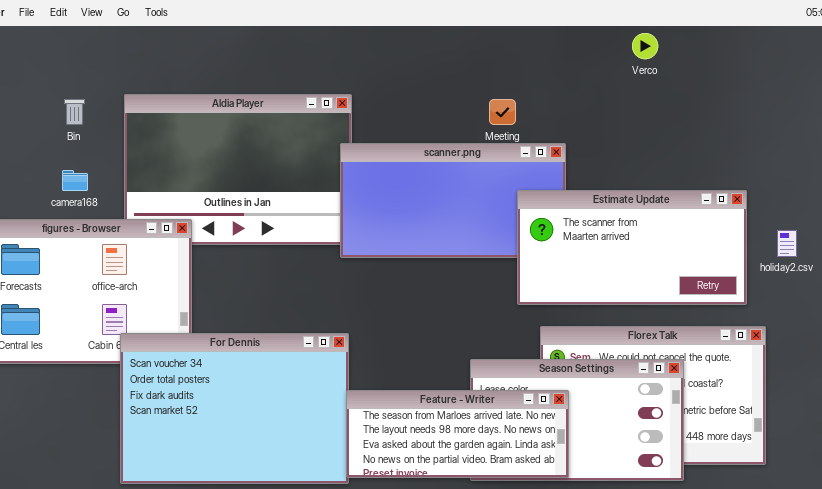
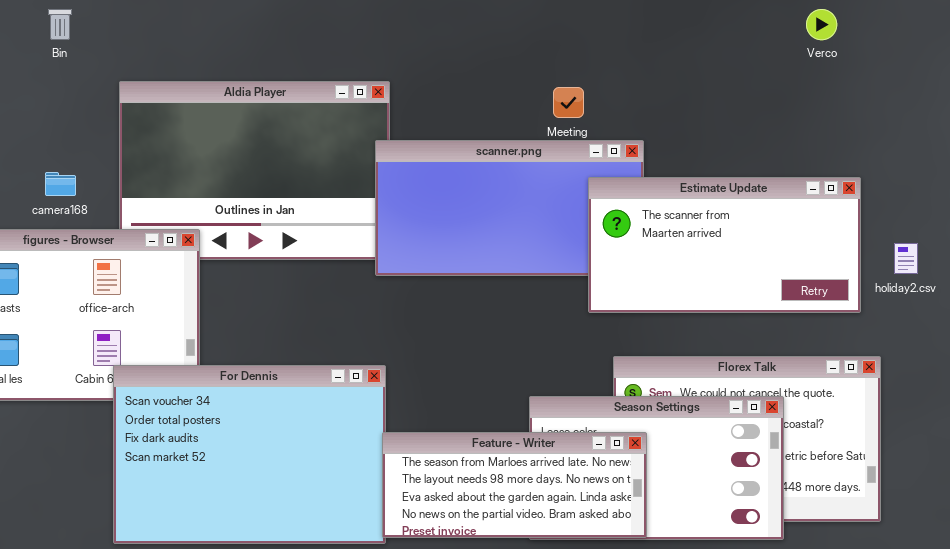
Verco: [632,33,658,59] -> [806,9,837,40], moved
Bin: [64,99,85,125] -> [48,9,72,40], moved
Estimate Update: [517,190,747,305] -> [588,177,861,313], moved

